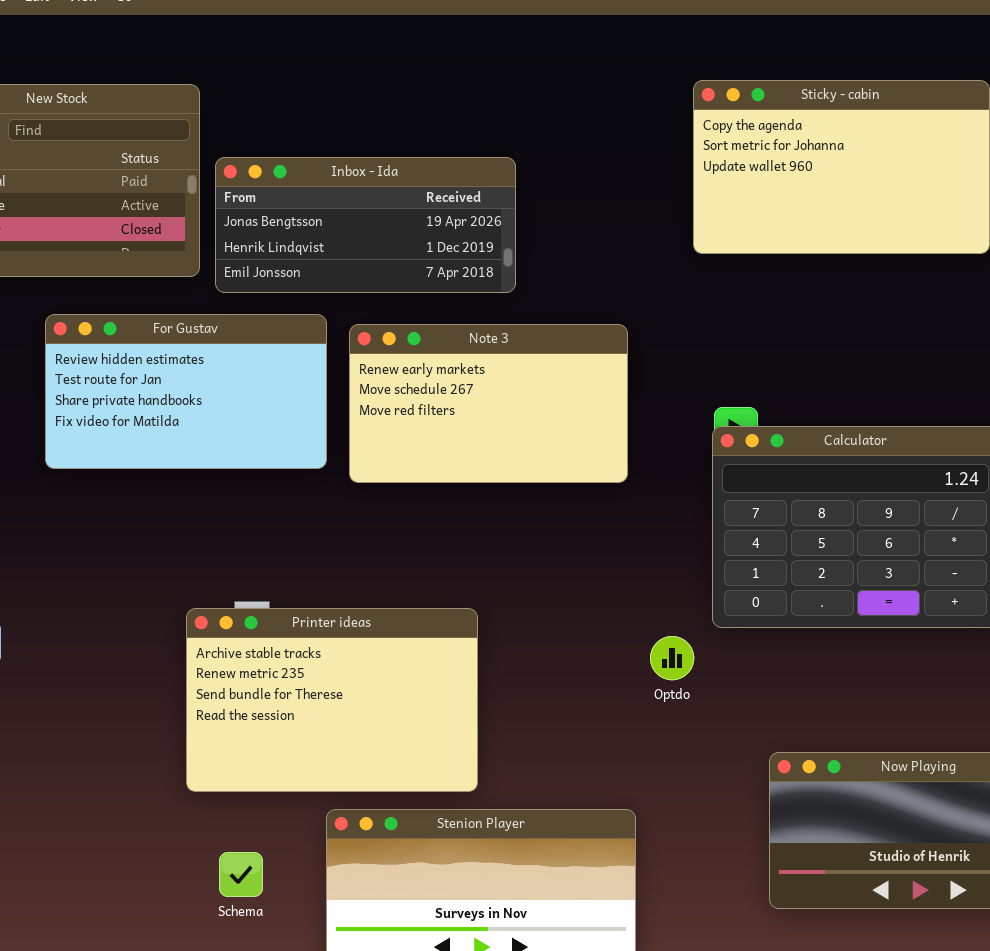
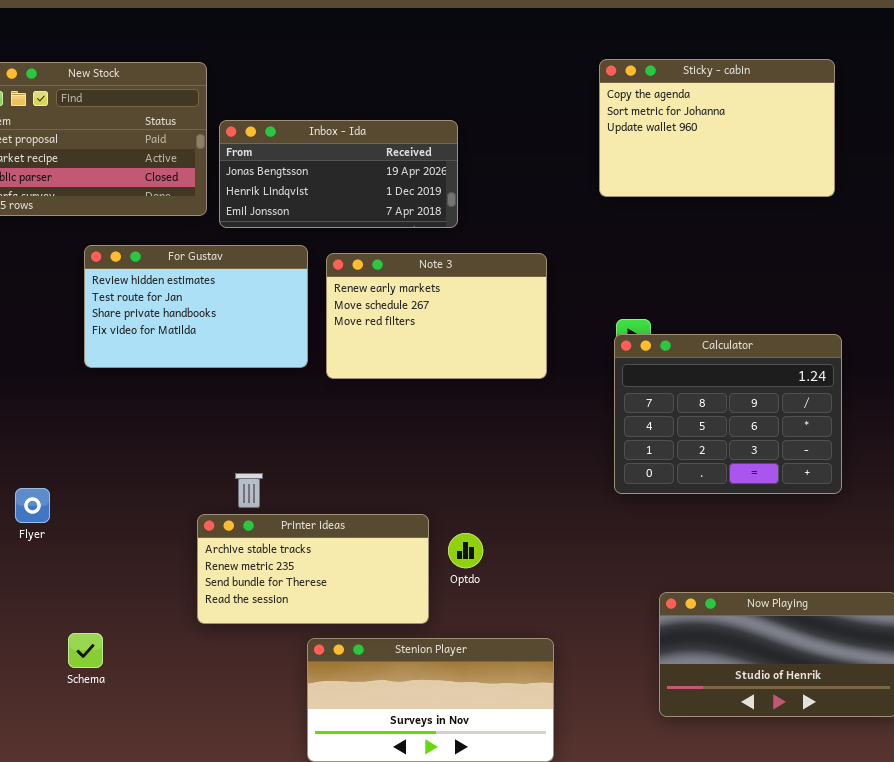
Printer ideas: [186,608,478,792] -> [197,514,429,624], resized
Optdo: [650,636,694,680] -> [448,533,483,568], moved
Schema: [219,852,263,897] -> [68,633,103,668], moved

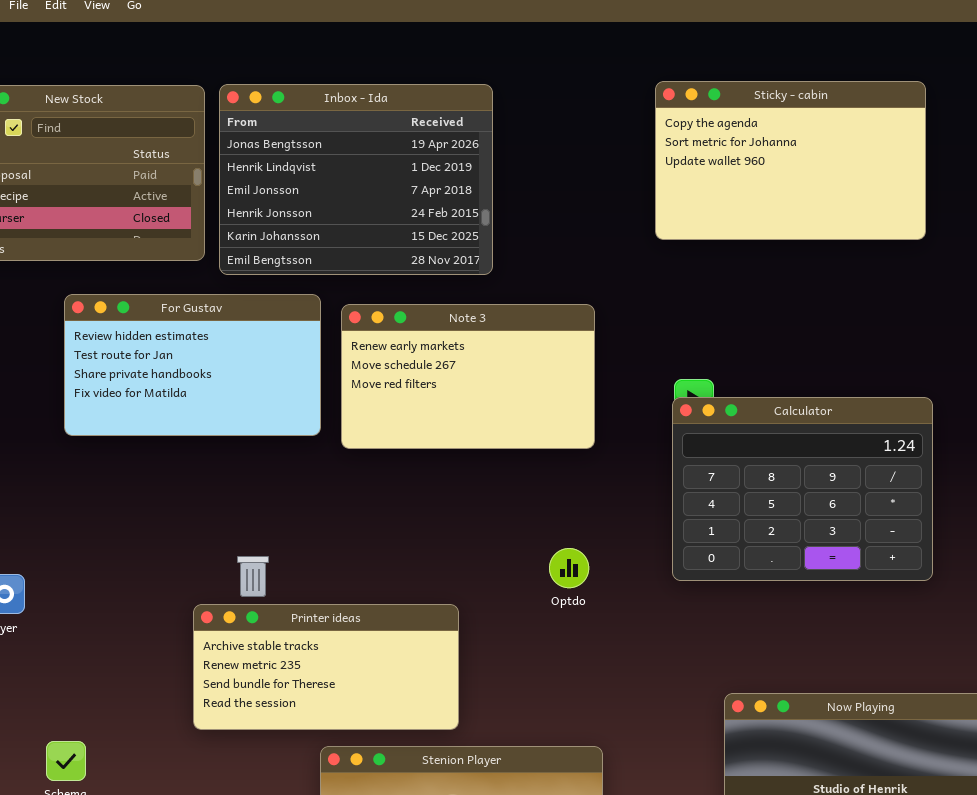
Inbox - Ida: [219,120,458,228] -> [219,84,493,275], resized
Optdo: [448,533,483,568] -> [549,548,589,588], moved

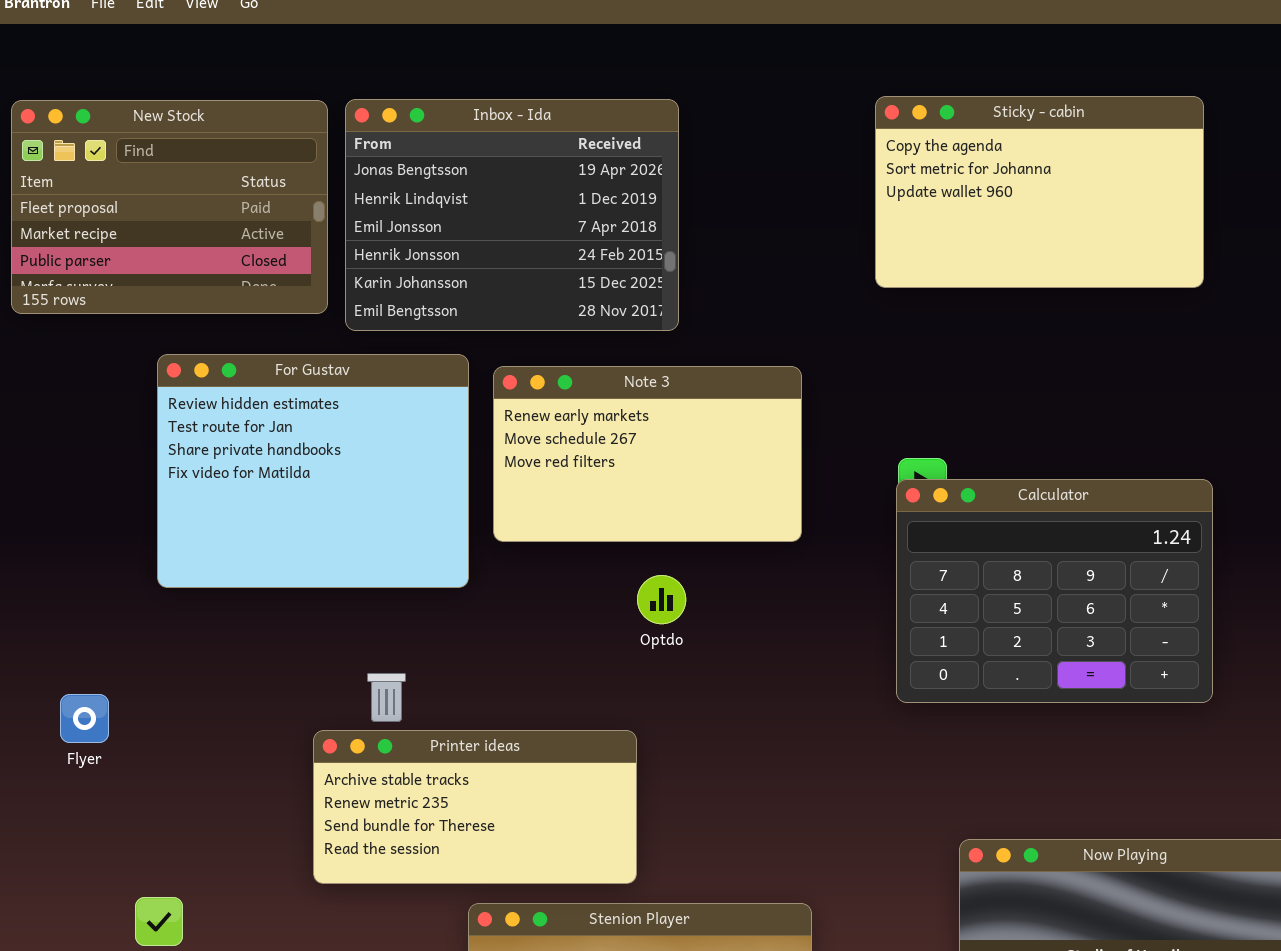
For Gustav: [64,294,321,436] -> [157,354,469,588], resized
Optdo: [549,548,589,588] -> [637,575,686,624], moved

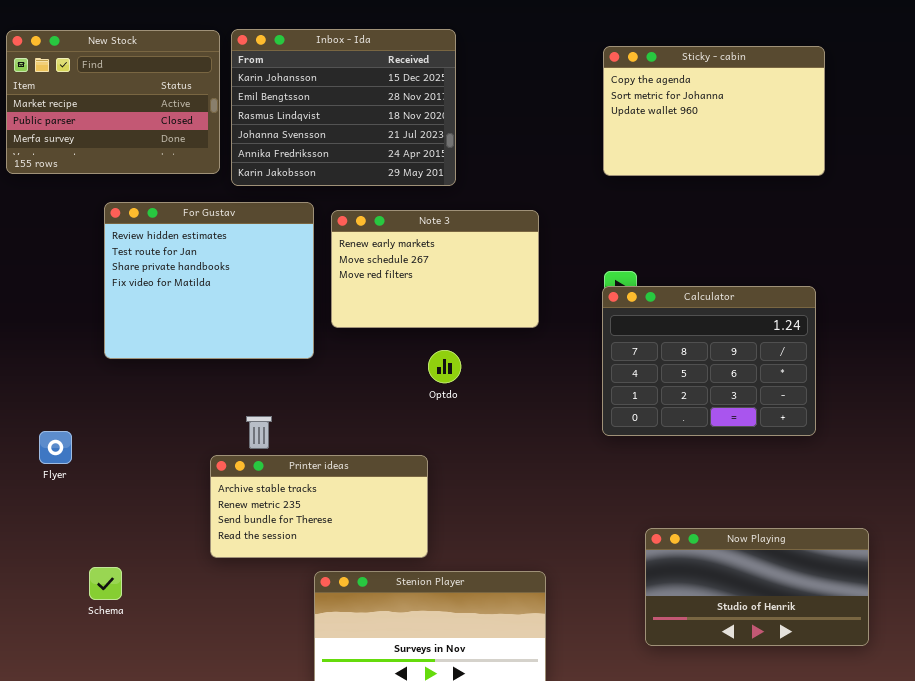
Sticky - cabin: [875,96,1204,288] -> [603,46,825,176], moved
Inbox - Ida: [345,99,679,331] -> [231,29,456,186], scrolled down 4 rows
New Stock: [11,100,328,314] -> [6,30,220,174], scrolled down 1 row

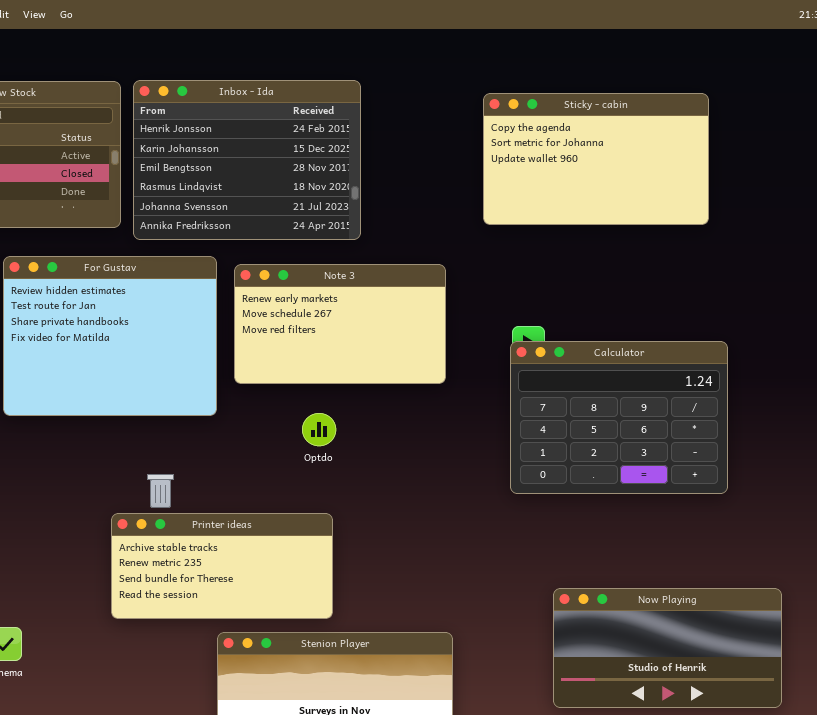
Inbox - Ida: [231,29,456,186] -> [133,80,361,240], scrolled up 1 row
Sticky - cabin: [603,46,825,176] -> [483,93,709,225], moved
Optdo: [428,350,461,383] -> [302,413,336,446], moved

